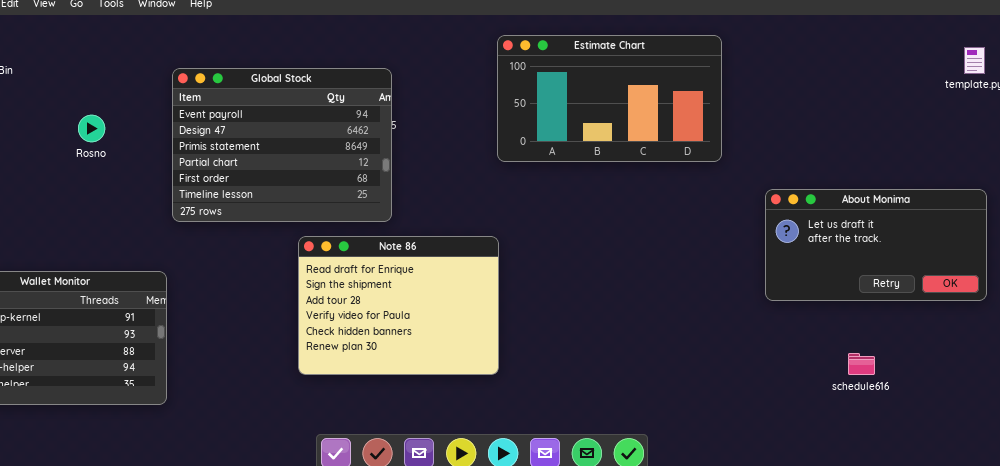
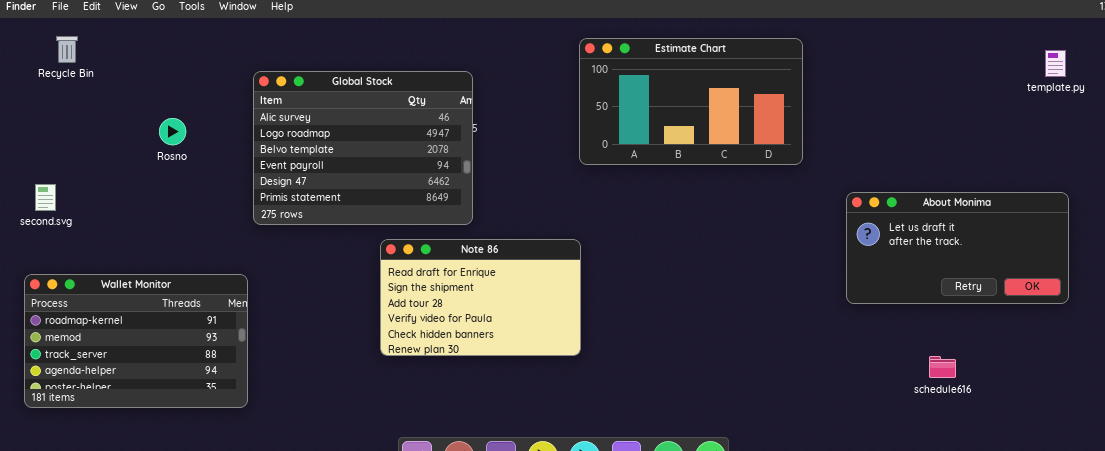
Global Stock: [172,68,392,222] -> [253,71,473,225], scrolled up 3 rows
Note 86: [298,236,499,375] -> [380,239,581,356], resized

